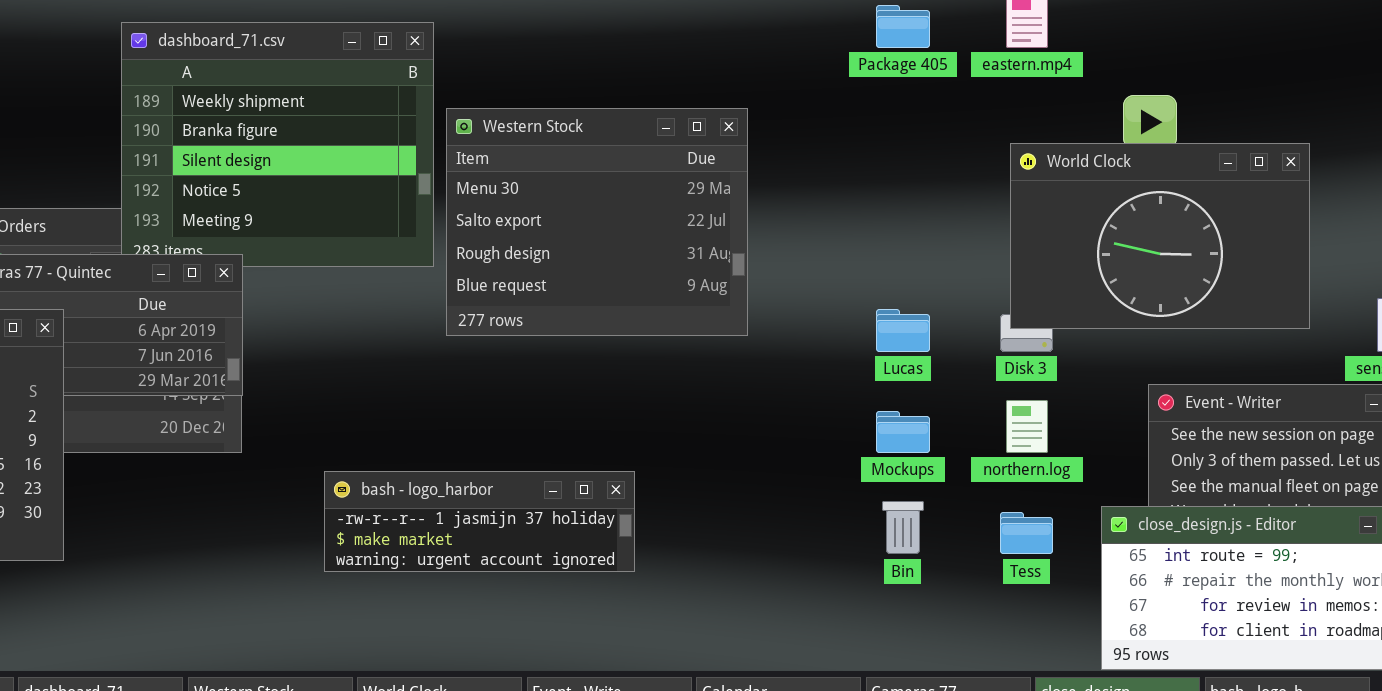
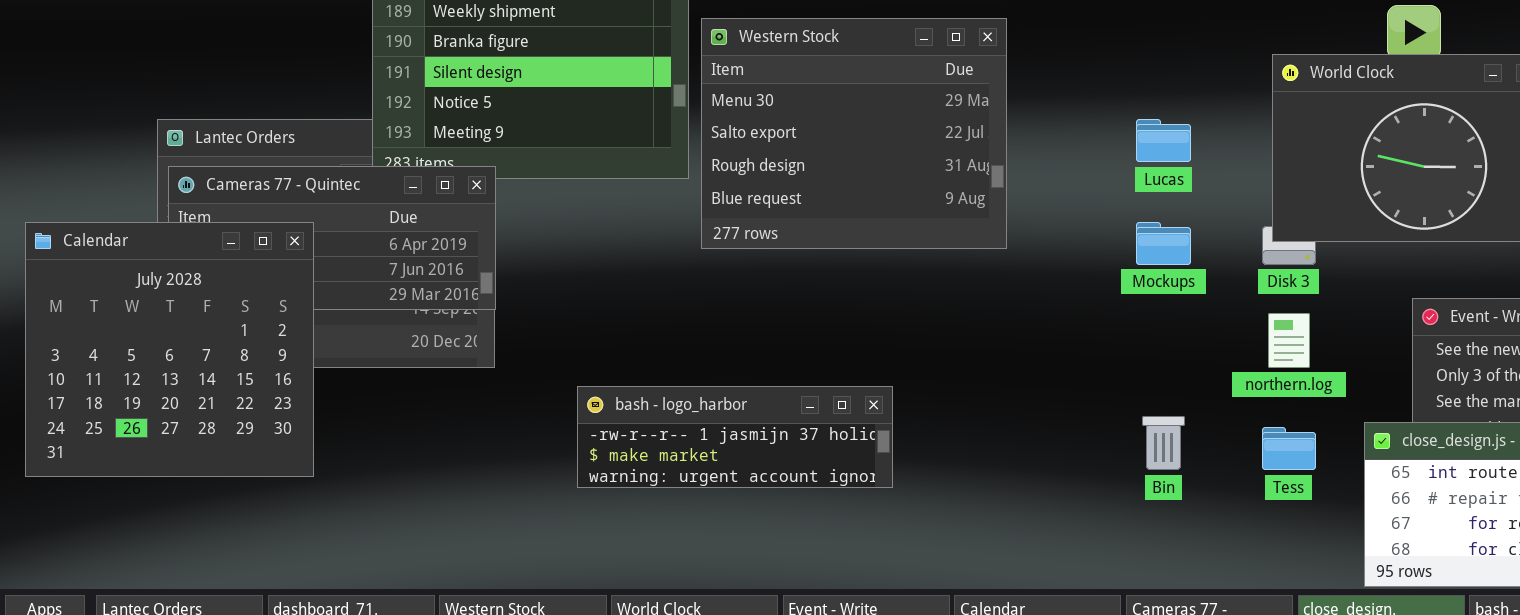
Lucas: [876,309,930,352] -> [1136,119,1191,162], moved
Mockups: [876,411,930,453] -> [1136,222,1191,265], moved

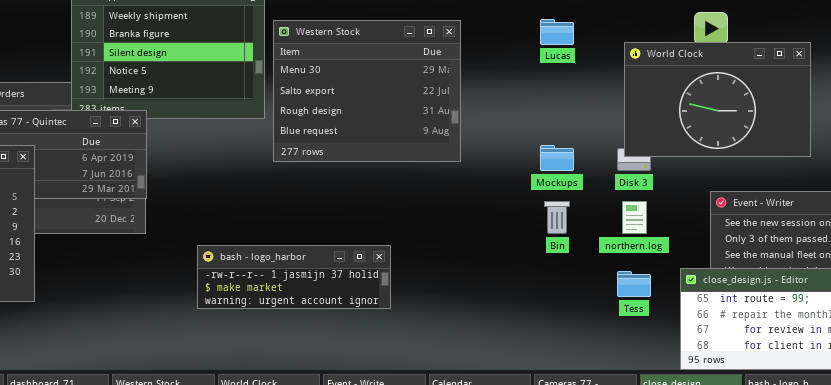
Lucas: [1136,119,1191,162] -> [540,19,574,45], moved
Bin: [1142,416,1185,470] -> [544,201,570,234], moved

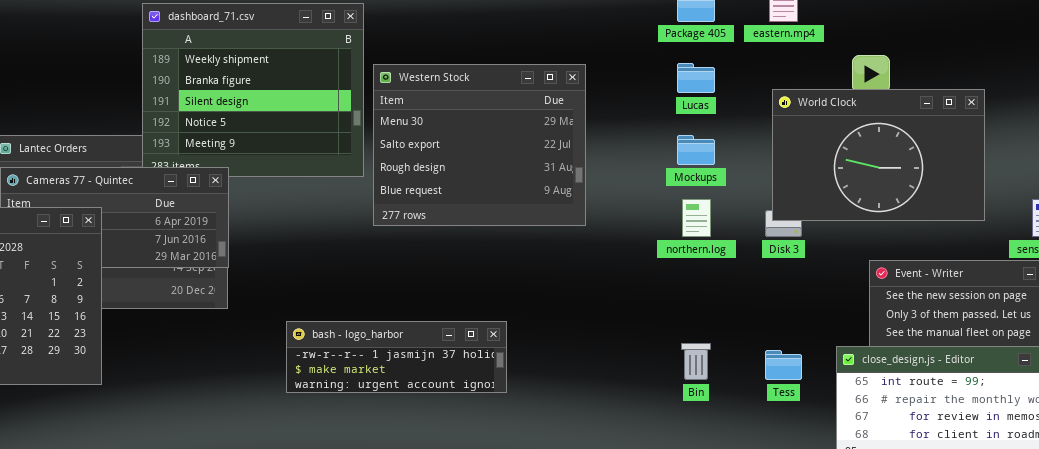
Mockups: [540,145,574,171] -> [677,135,715,165], moved
Bin: [544,201,570,234] -> [681,343,711,380], moved
northern.log: [622,201,647,234] -> [682,199,711,237], moved

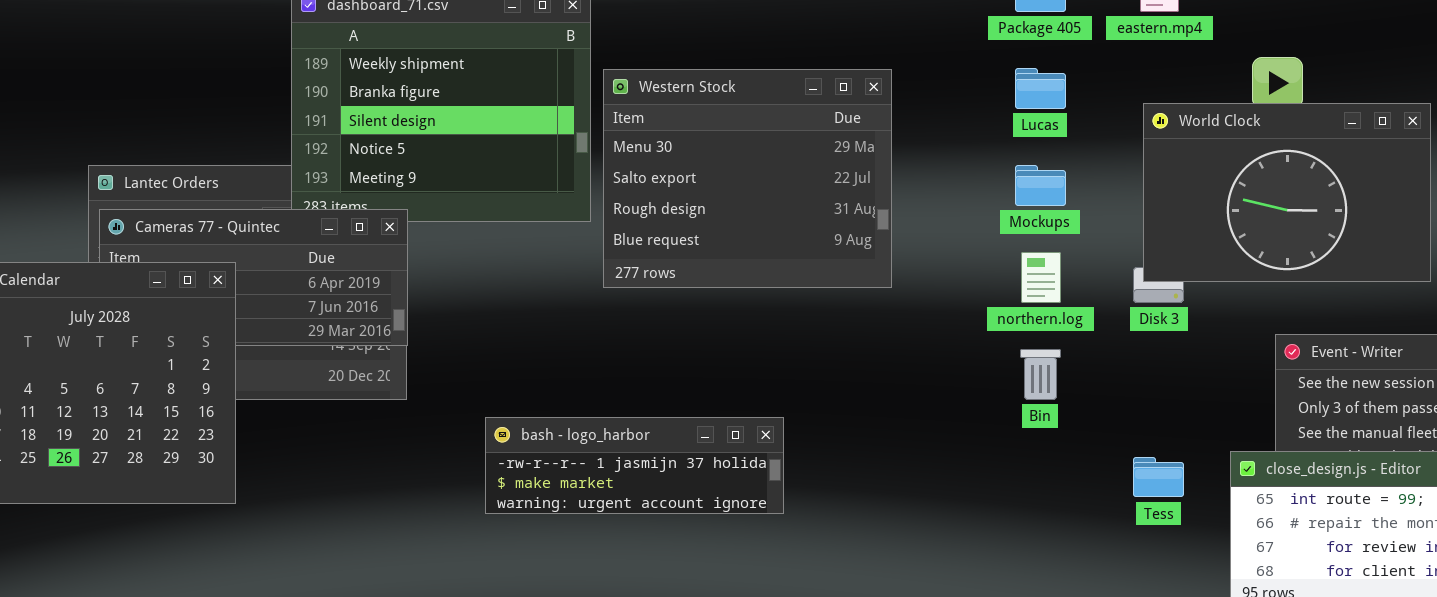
Bin: [681,343,711,380] -> [1020,349,1061,400], moved

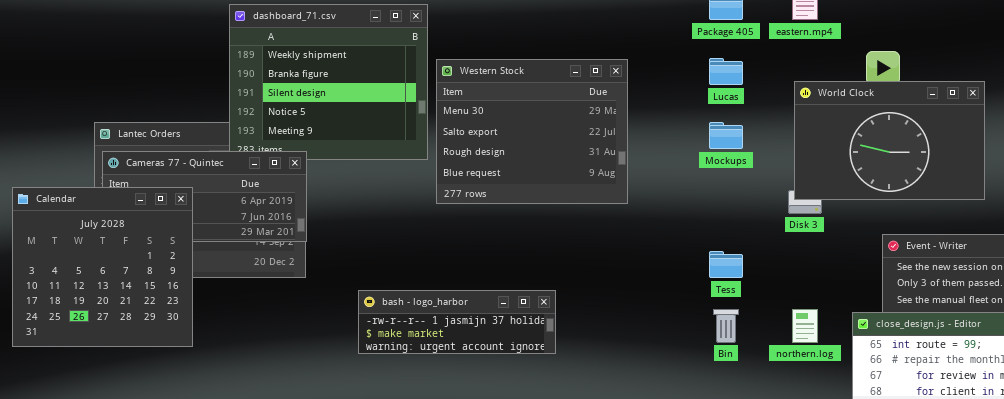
northern.log: [1021,252,1061,303] -> [792,309,818,343], moved
Bin: [1020,349,1061,400] -> [713,309,739,343], moved
Tess: [1133,457,1184,497] -> [709,251,743,278], moved

